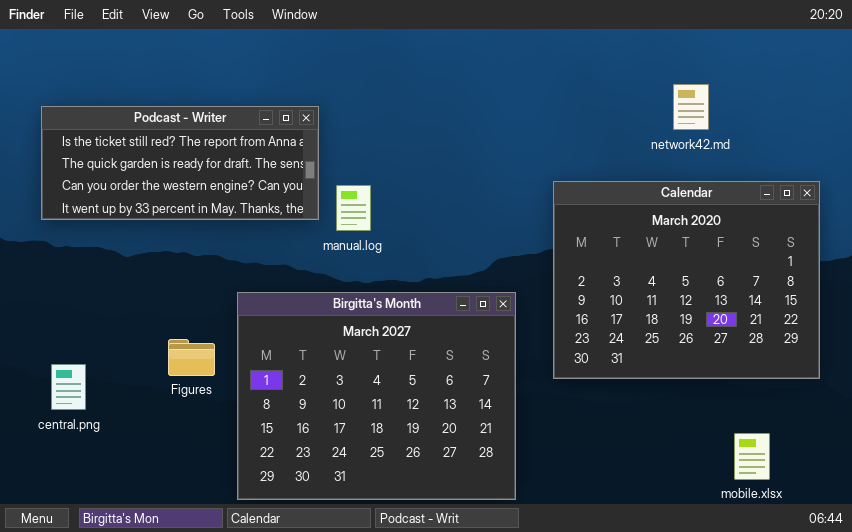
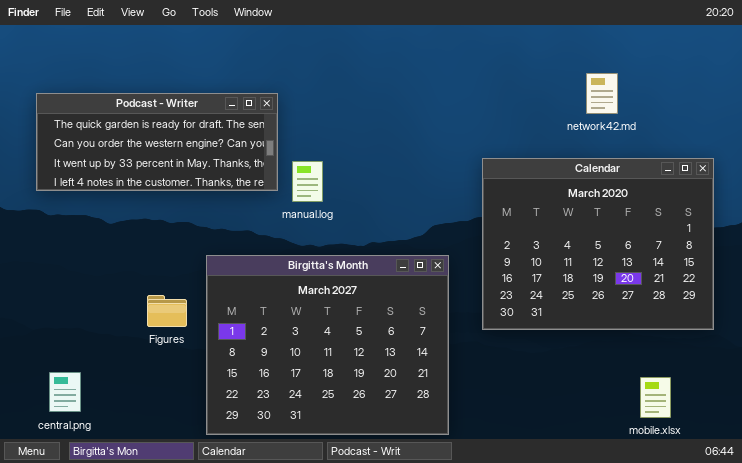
Podcast - Writer: [41,106,319,220] -> [36,93,278,191], scrolled down 1 row
central.png: [51,364,86,410] -> [49,372,81,412], moved

